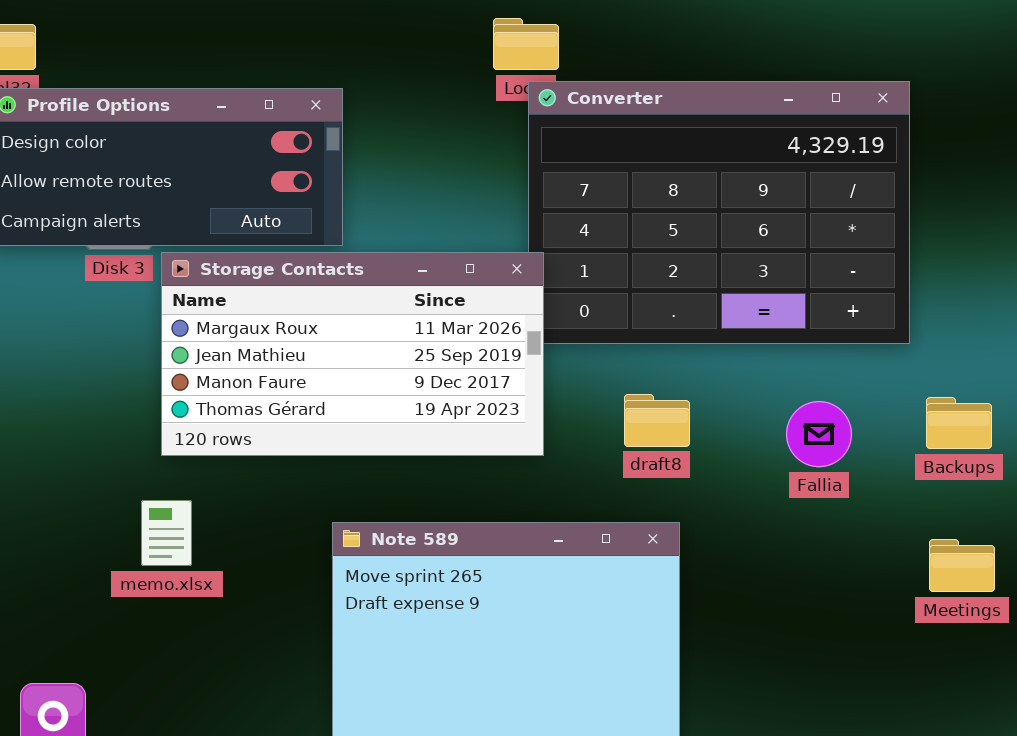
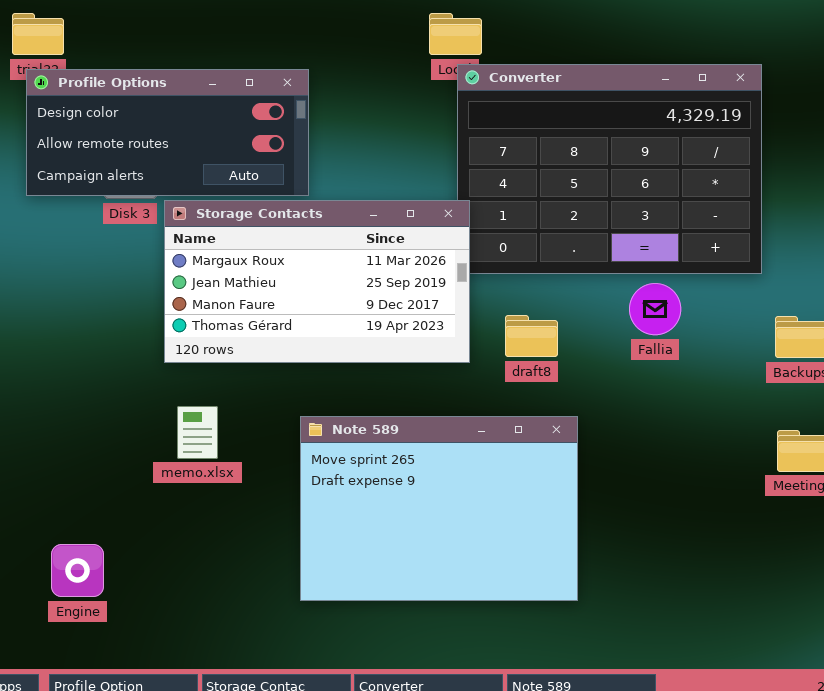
draft8: [624,394,690,447] -> [505,315,558,357], moved
Fallia: [786,401,852,467] -> [629,283,681,335], moved
memo.xlsx: [141,500,192,566] -> [177,406,218,459], moved

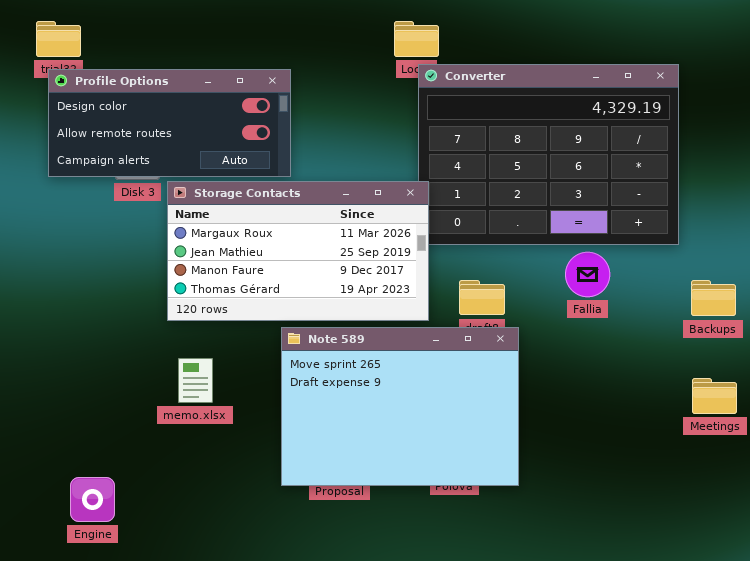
Note 589: [300,416,578,601] -> [281,327,519,486], moved

